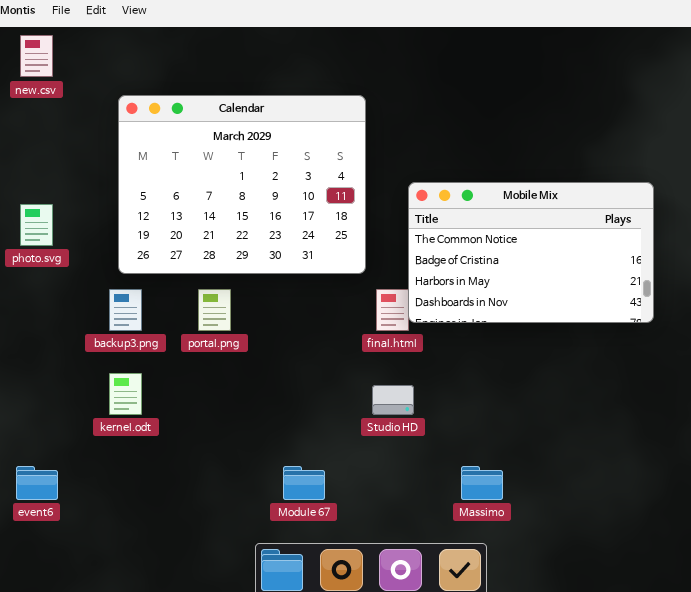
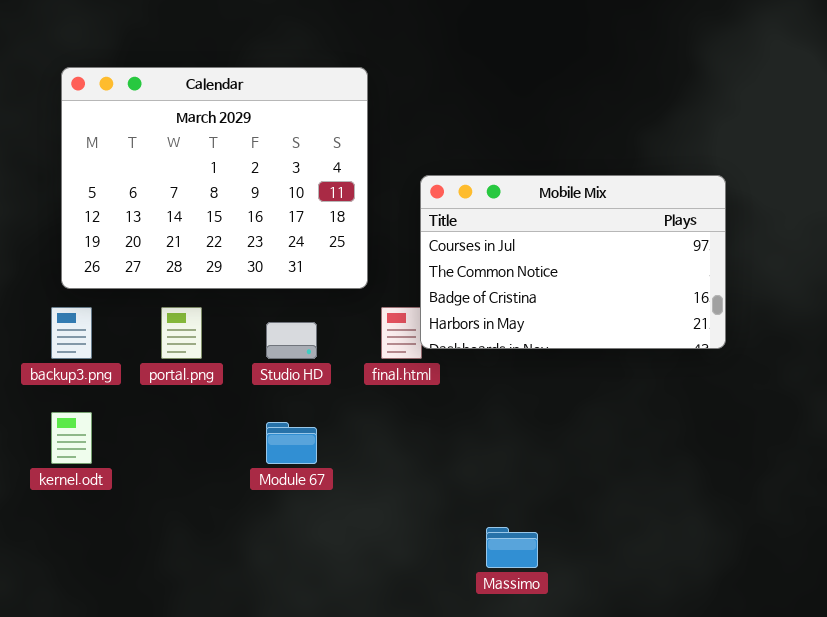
Mobile Mix: [408,182,654,323] -> [420,175,726,349], scrolled up 1 row
Studio HD: [372,385,414,415] -> [266,322,317,359], moved
Module 67: [283,466,325,500] -> [266,422,317,464], moved

